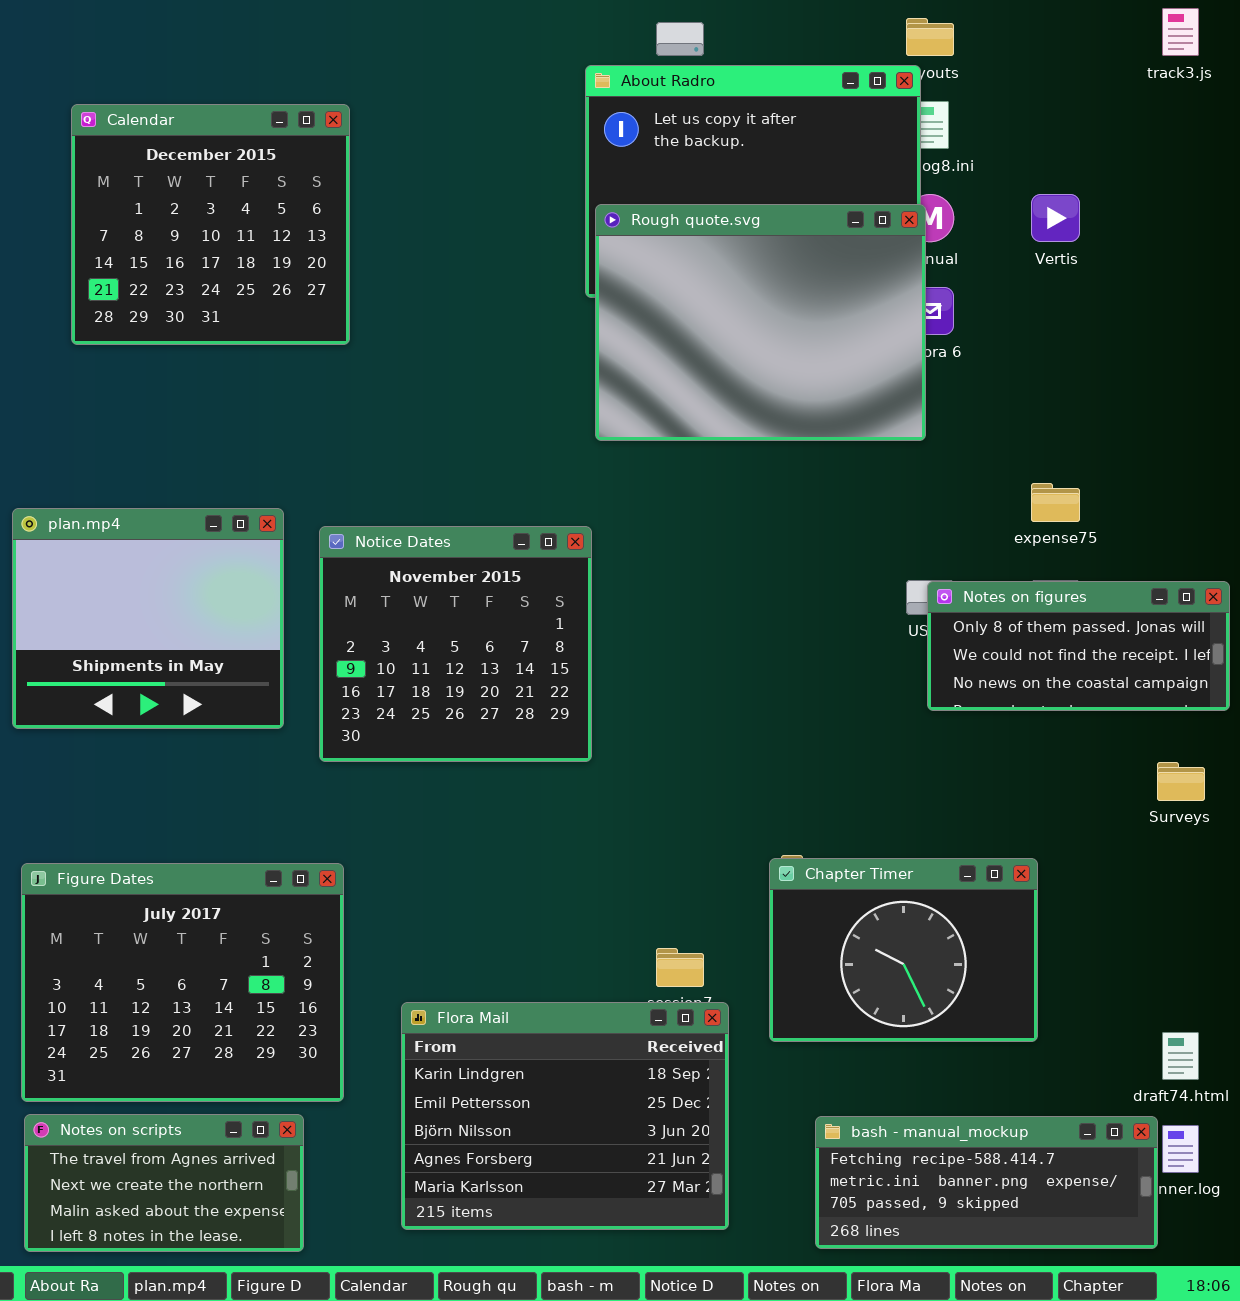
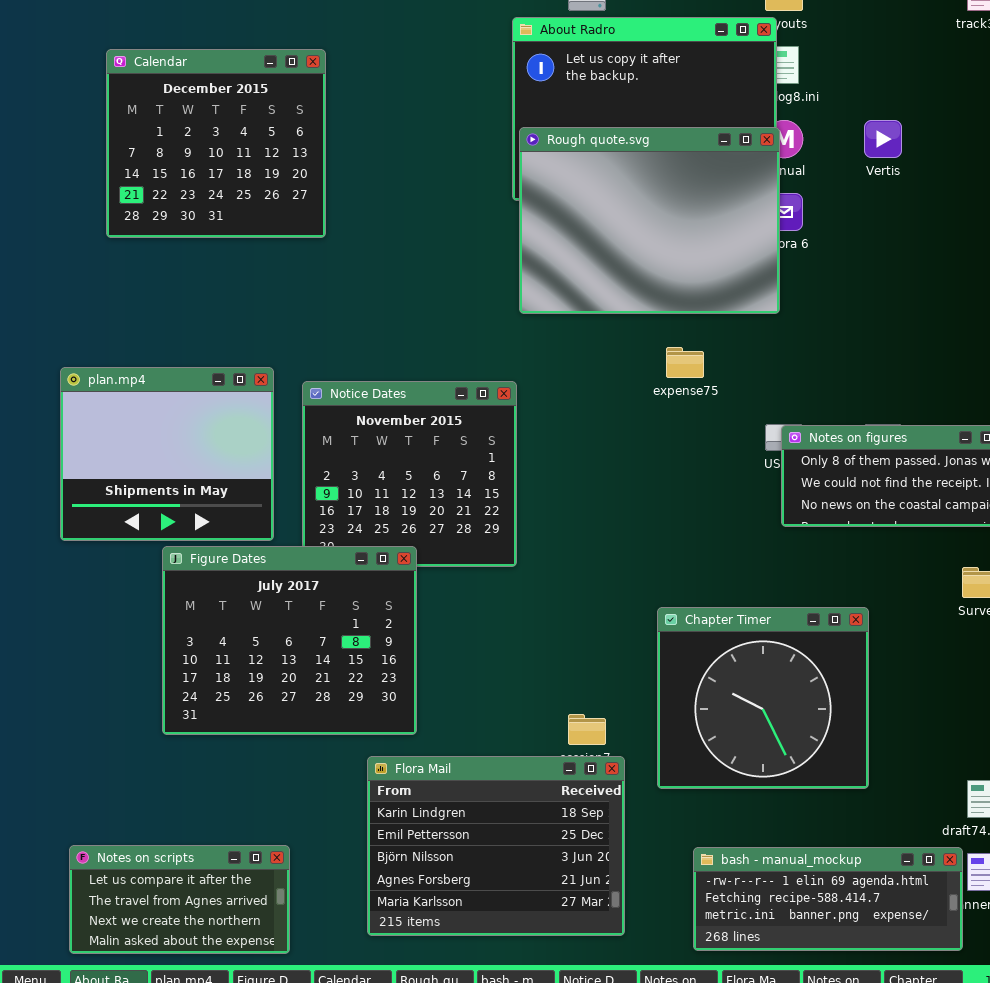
expense75: [1031,483,1080,522] -> [666,347,704,378], moved
Chapter Timer: [769,858,1038,1042] -> [657,607,869,789], resized
Figure Dates: [21,863,344,1102] -> [162,546,417,735], moved
Notes on scripts: [24,1114,304,1252] -> [69,845,290,954], scrolled up 1 row
bash - manual_mockup: [815,1116,1158,1249] -> [693,847,963,951], scrolled up 1 row

